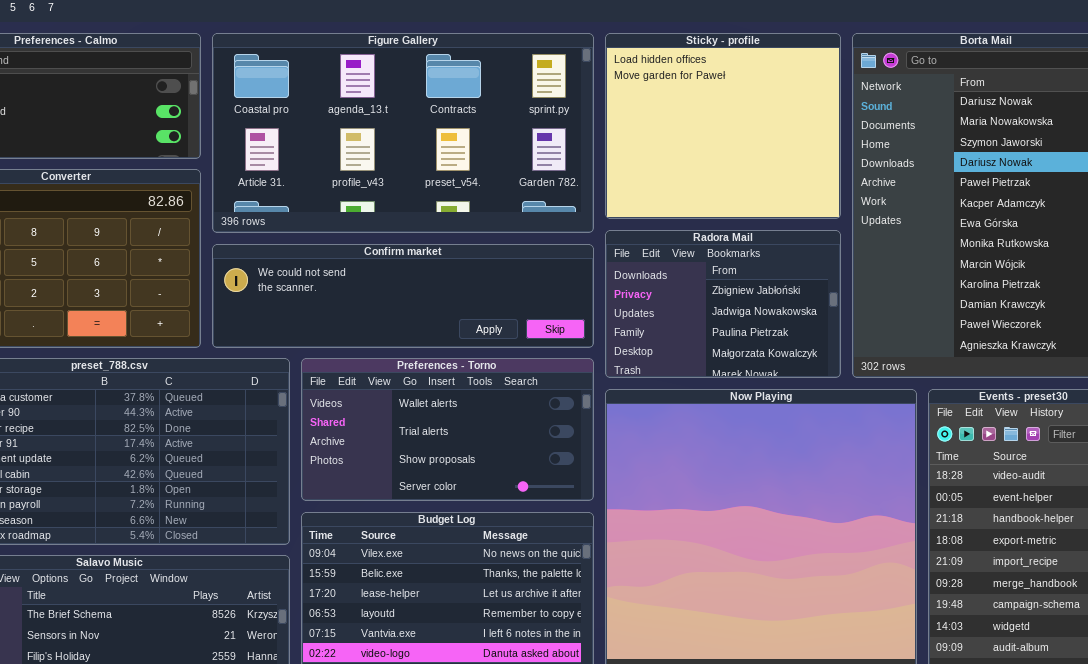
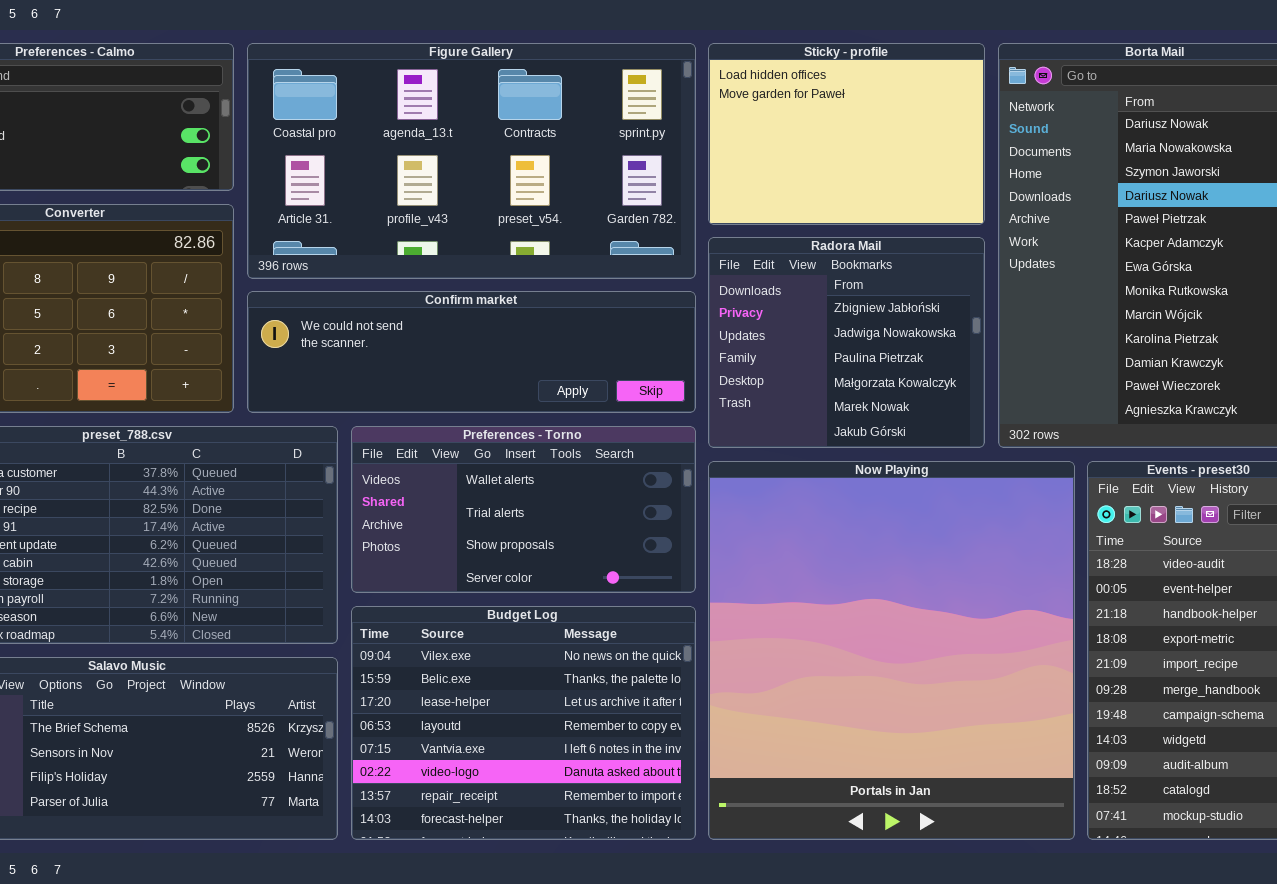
Sticky - profile: [605,33,841,219] -> [708,43,985,225], resized
Radora Mail: [605,230,841,378] -> [708,237,985,448], resized

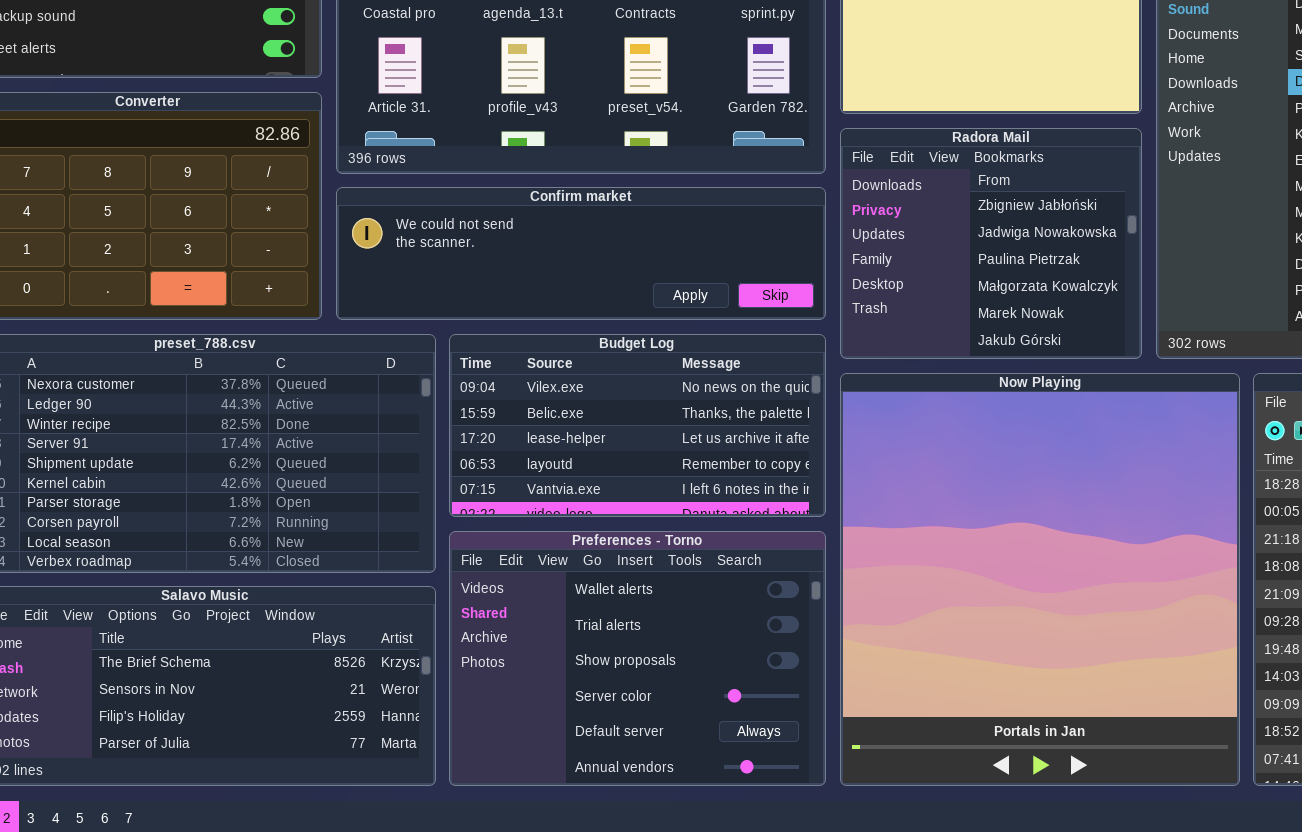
Preferences - Torno: [351,426,696,593] -> [449,531,826,786], moved, resized
Budget Log: [351,606,696,840] -> [449,334,826,517], moved, resized

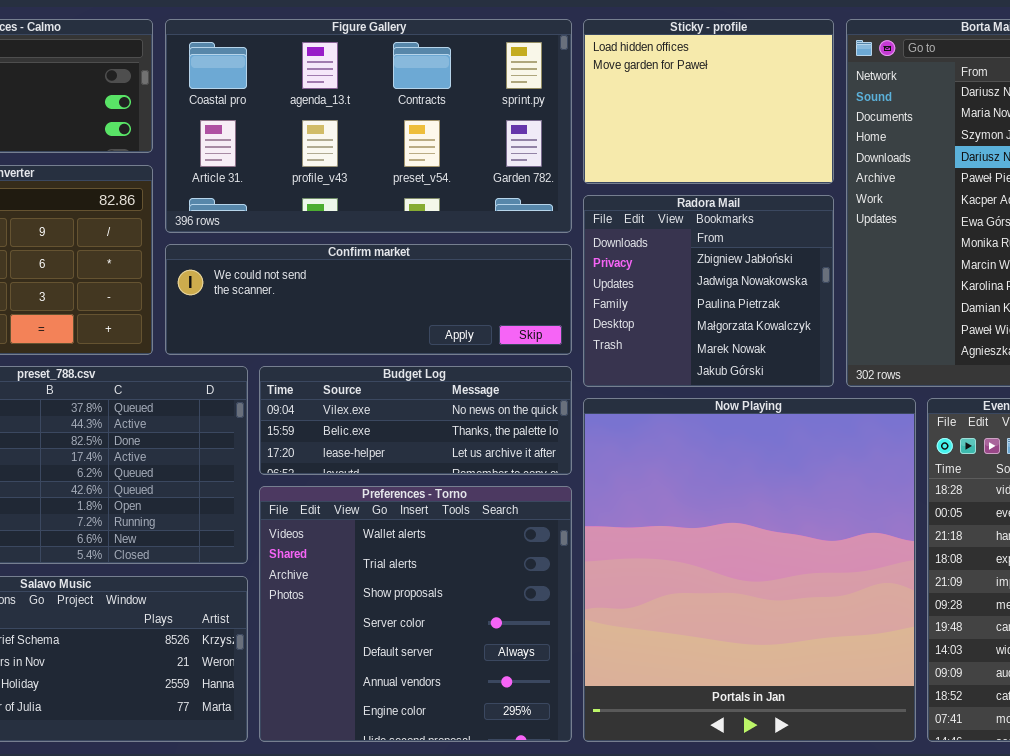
Budget Log: [449,334,826,517] -> [259,366,572,475], resized
Preferences - Torno: [449,531,826,786] -> [259,486,572,742], resized

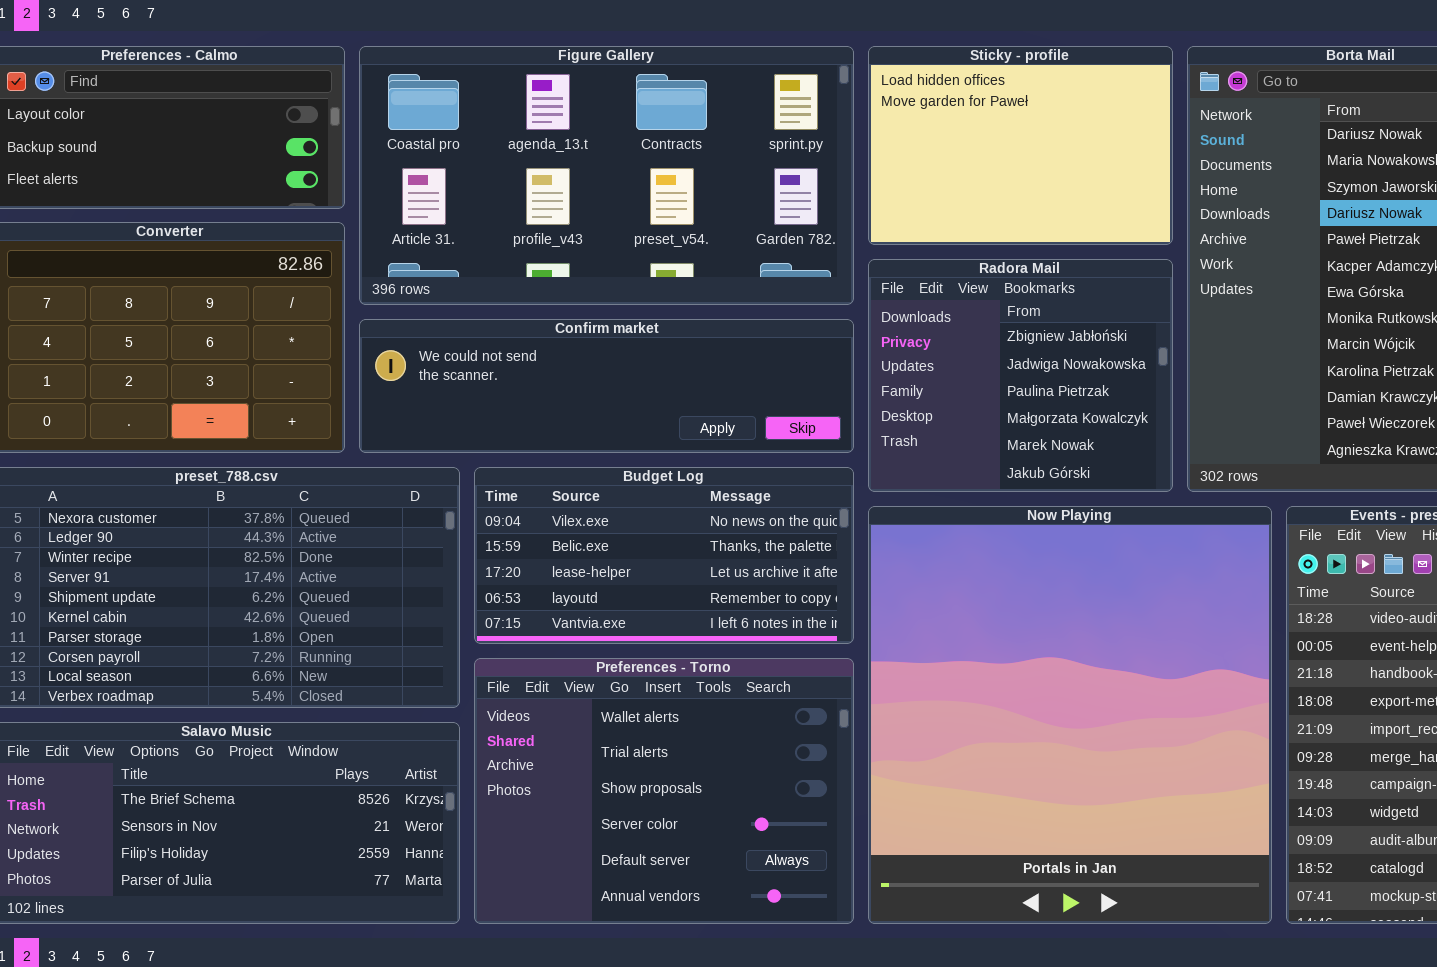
Budget Log: [259,366,572,475] -> [474,467,854,644], resized
Preferences - Torno: [259,486,572,742] -> [474,658,854,924], resized

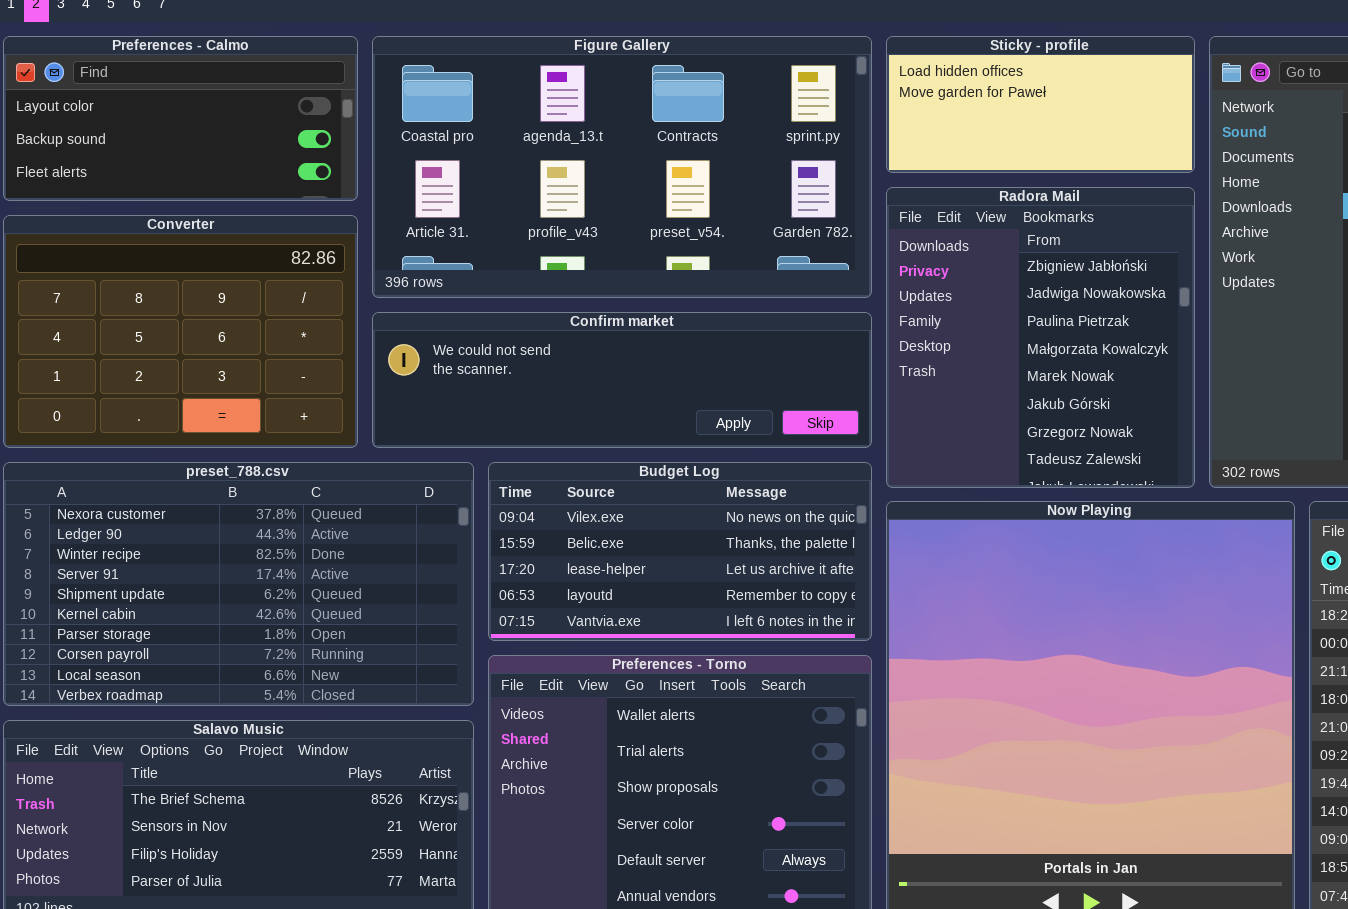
Sticky - profile: [868,46,1173,245] -> [886,36,1195,173], resized
Radora Mail: [868,259,1173,492] -> [886,187,1195,488], resized

